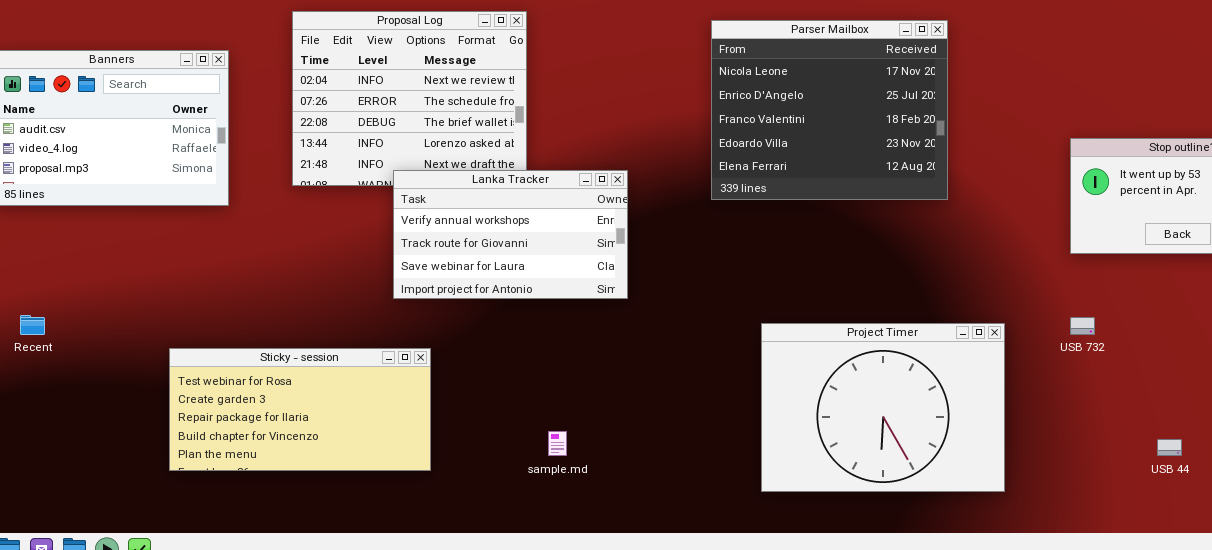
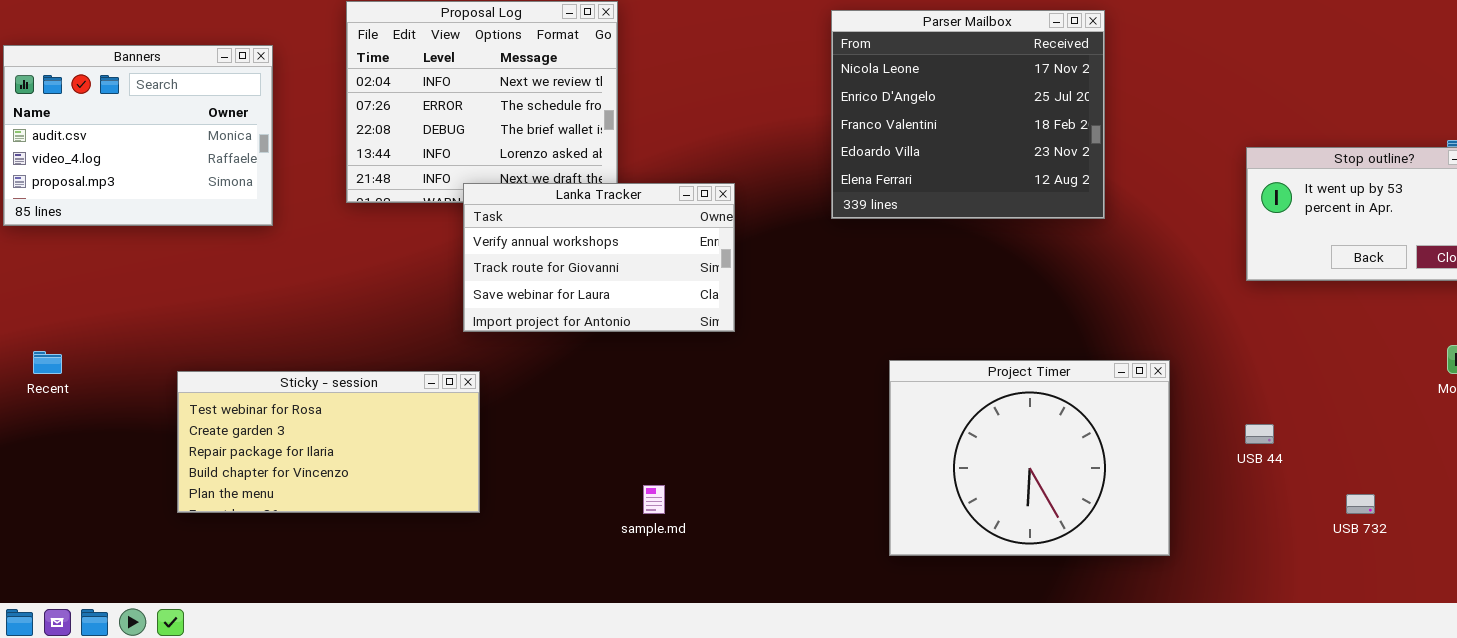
USB 732: [1070,317,1095,335] -> [1346,494,1375,514], moved
Sticky - session: [169,348,431,471] -> [177,371,480,513], moved
USB 44: [1157,439,1182,456] -> [1245,424,1274,444], moved

